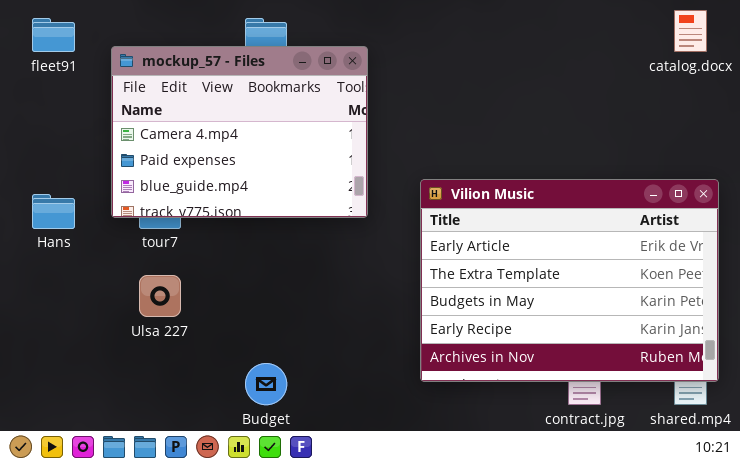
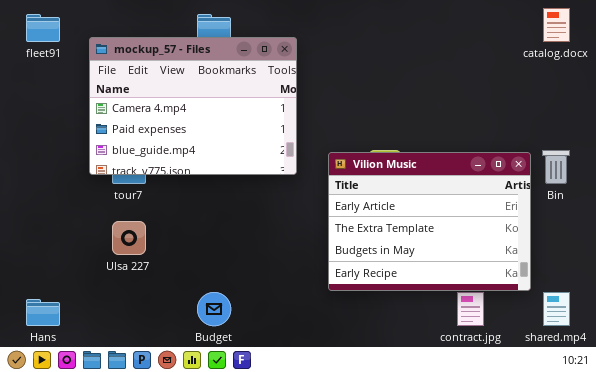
Vilion Music: [420,179,719,382] -> [328,152,531,291], moved, resized
Hans: [32,194,75,229] -> [26,299,60,326], moved

